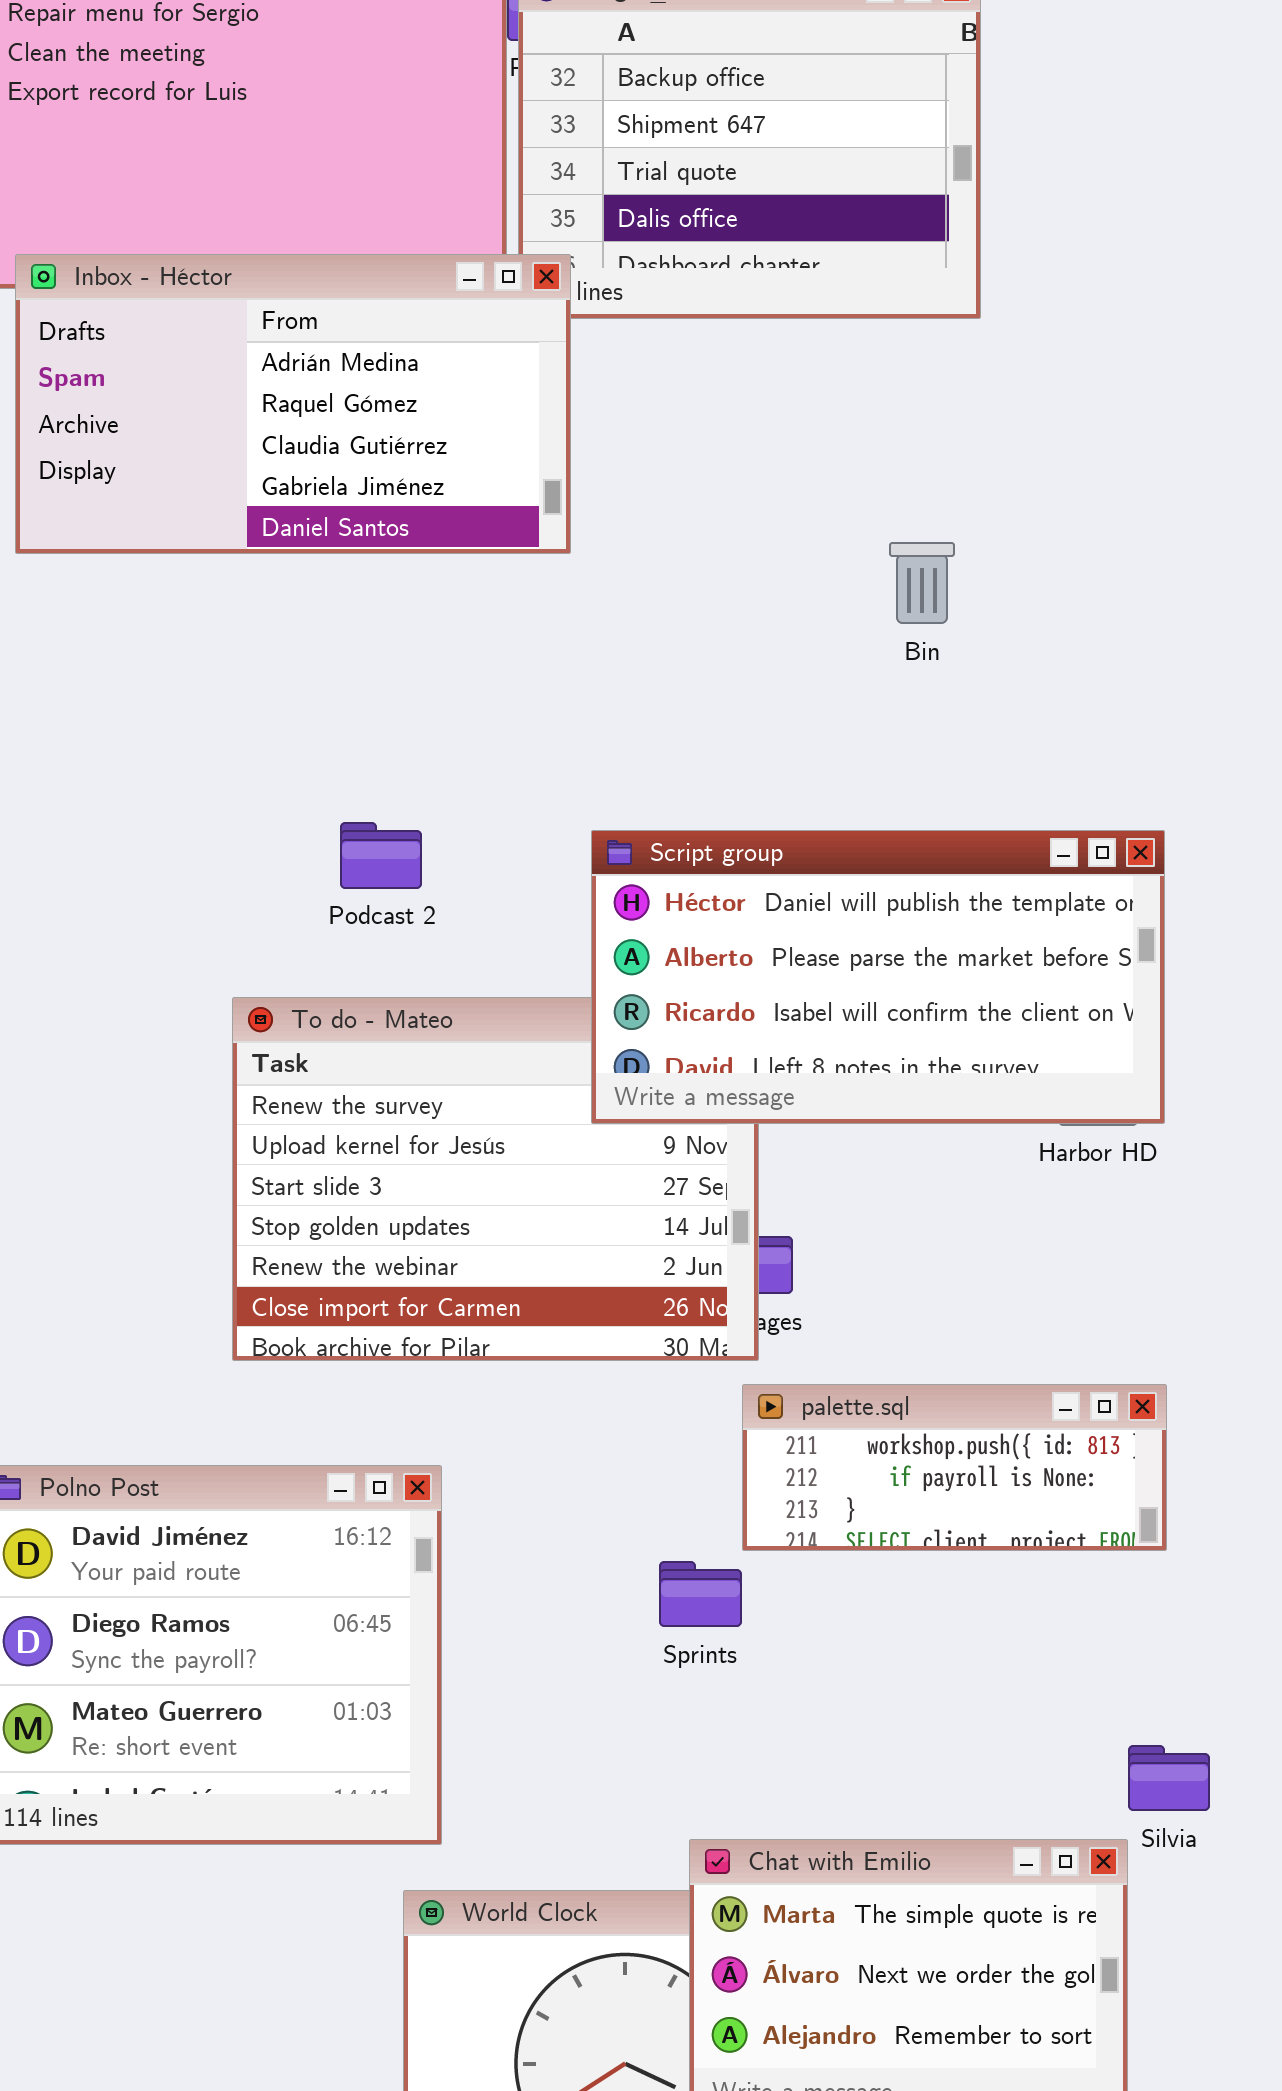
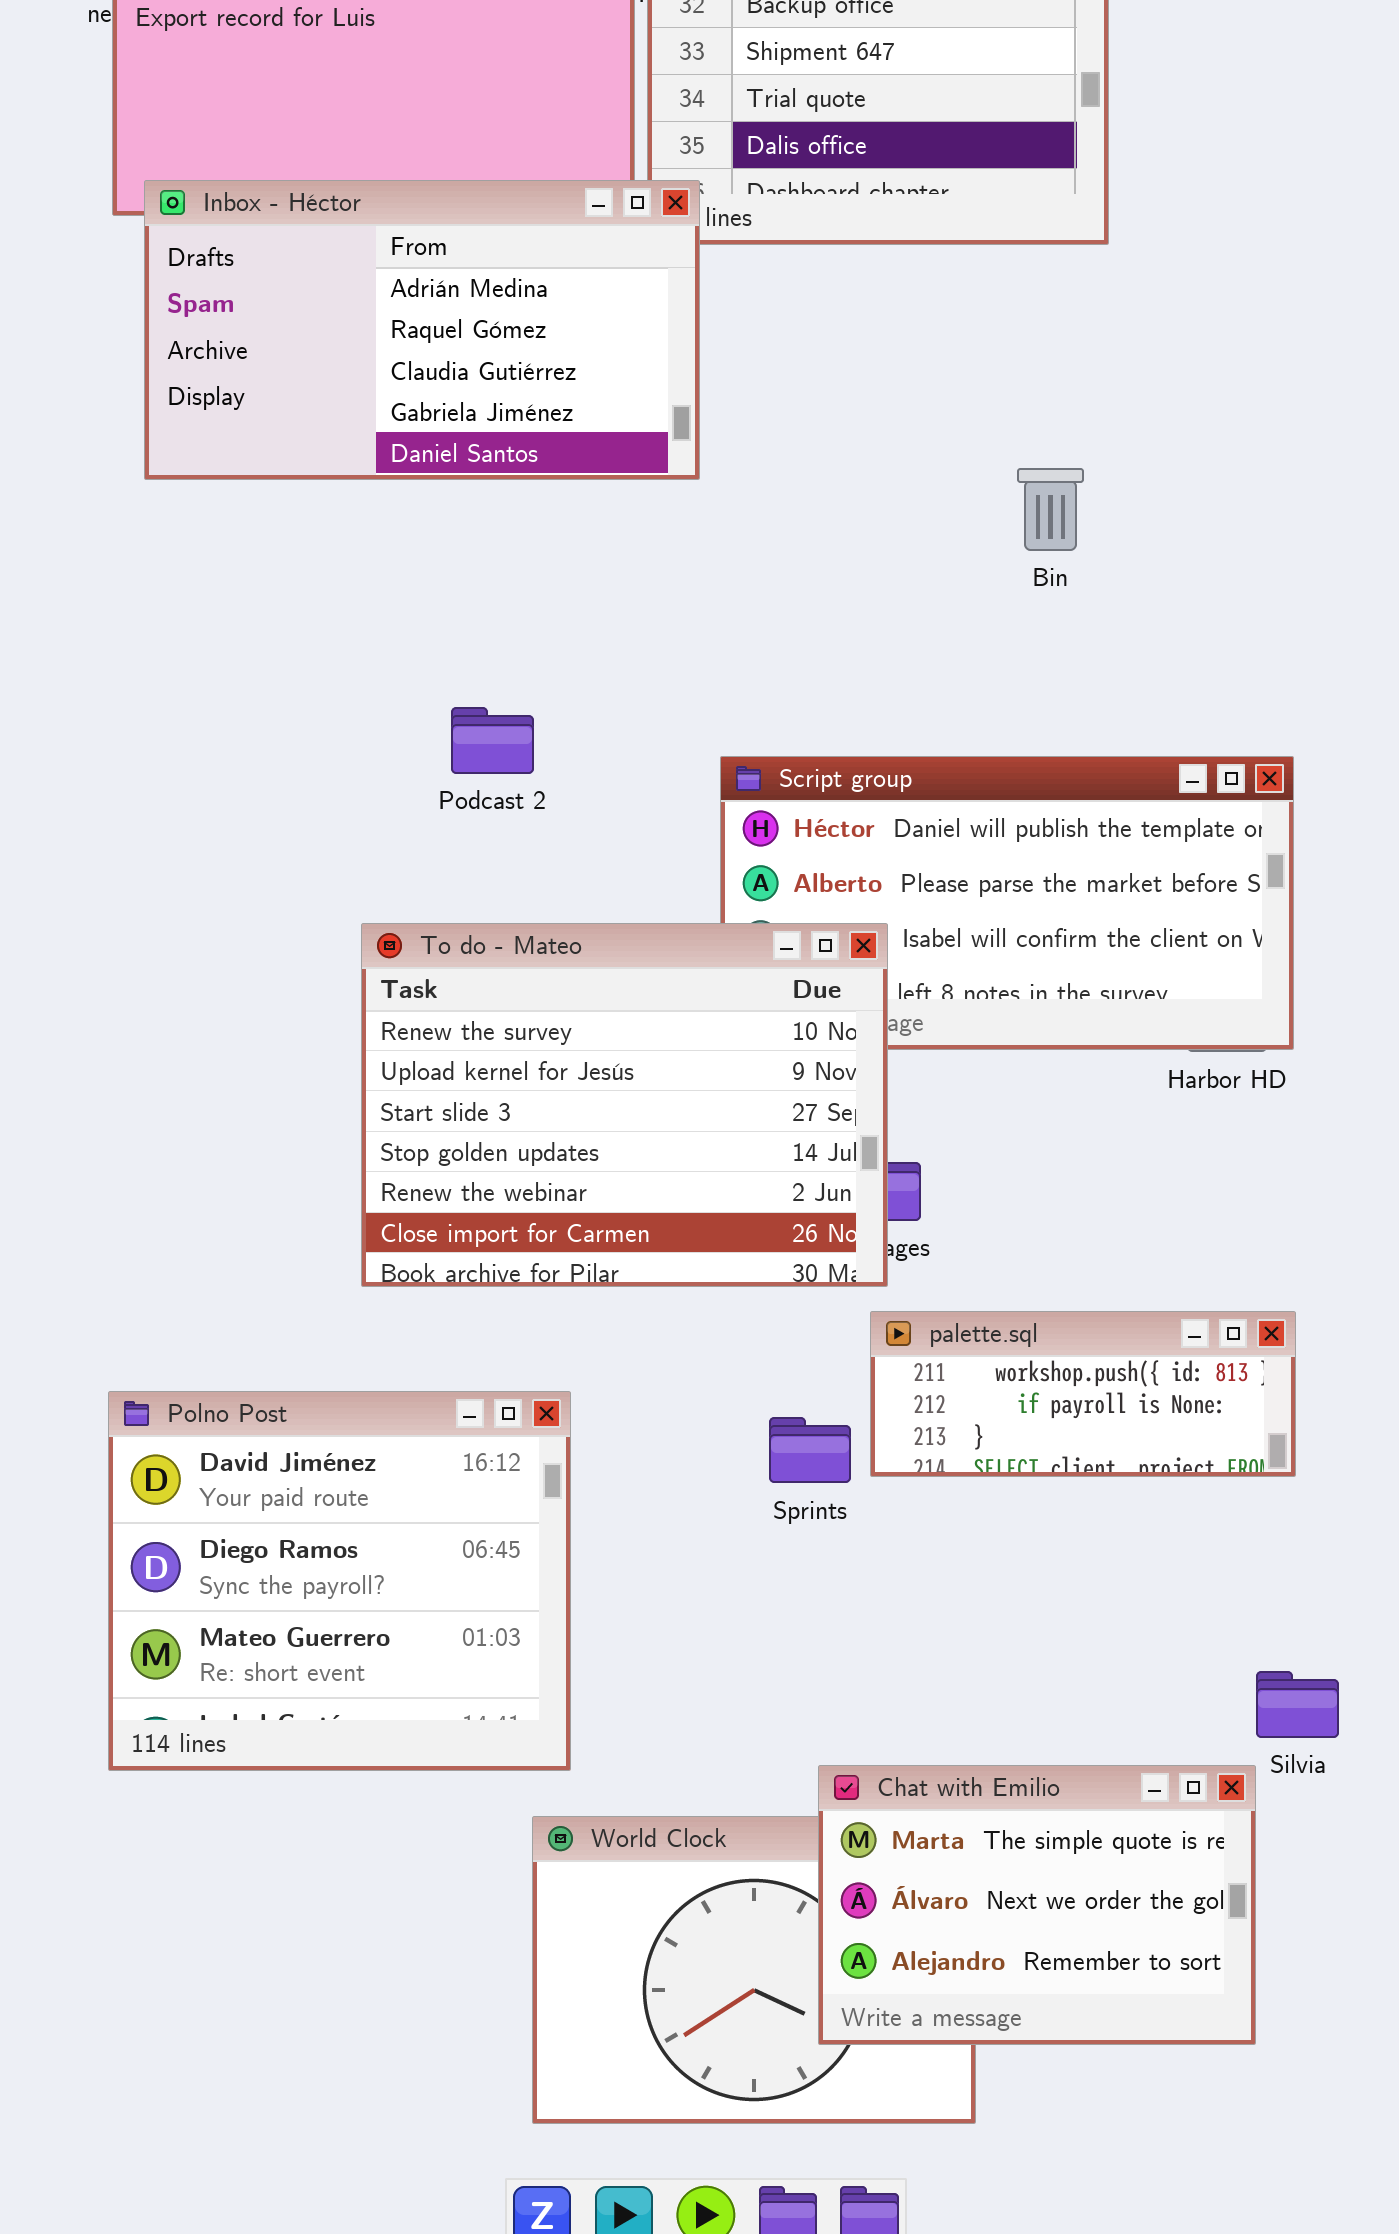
Podcast 2: [340,822,422,889] -> [451,707,534,774], moved
To do - Mateo: [232,997,759,1361] -> [361,923,888,1287], raised
Sprints: [659,1561,742,1627] -> [769,1417,851,1483], moved

